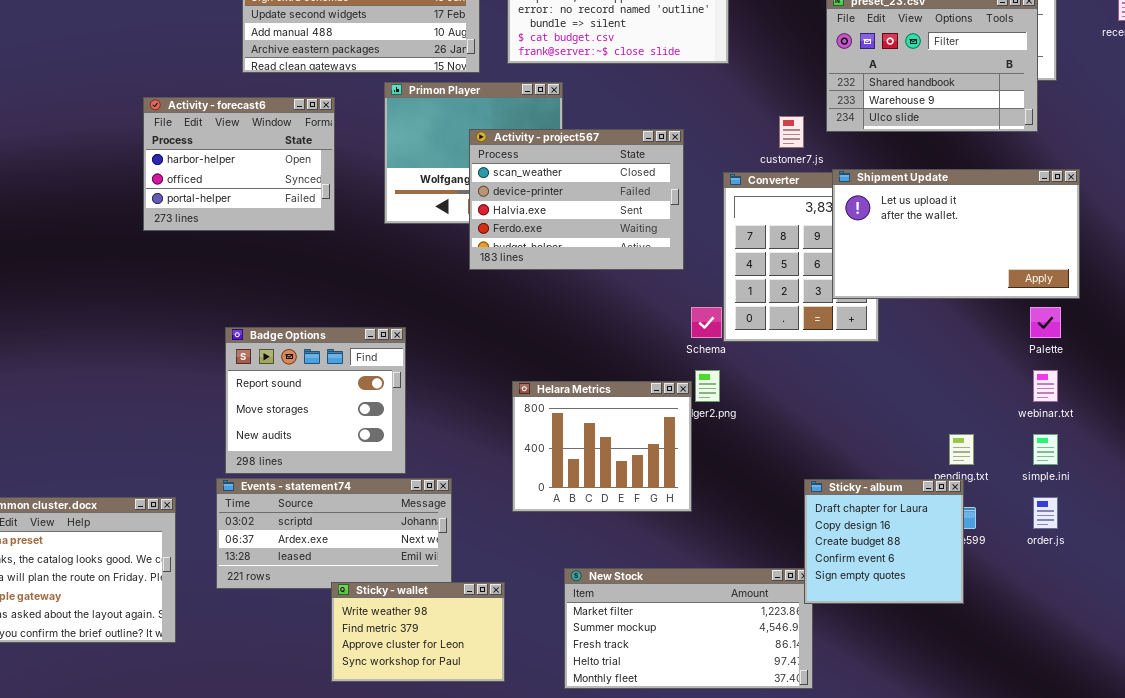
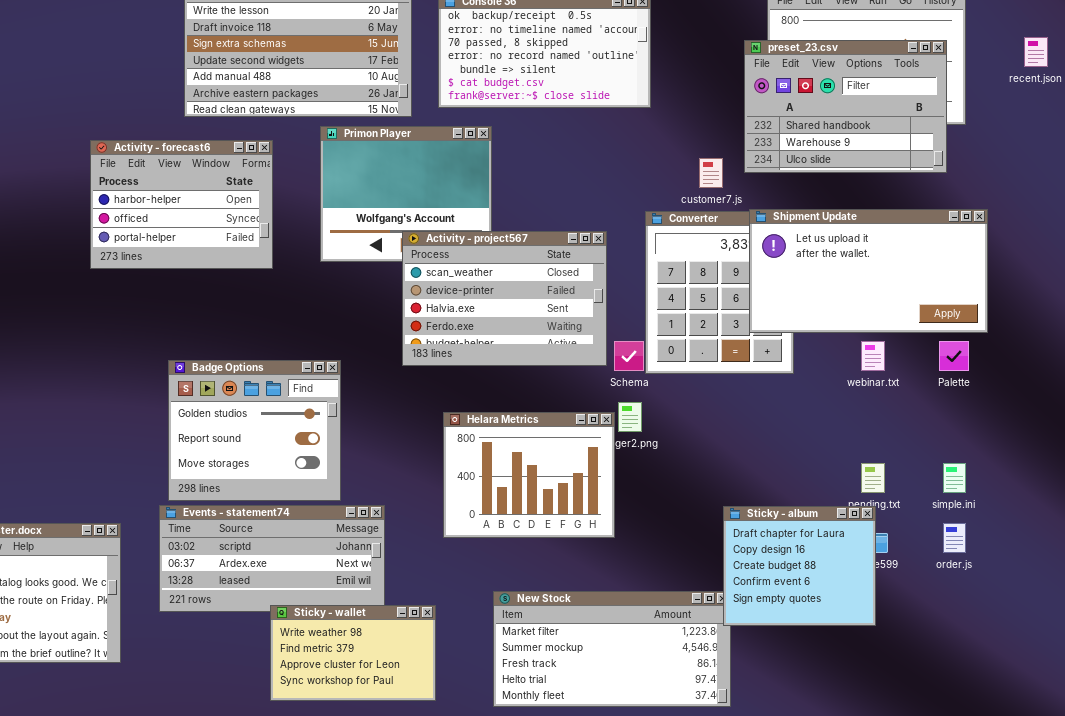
Activity - project567: [469,129,684,270] -> [402,231,607,366], moved
Badge Options: [225,327,406,474] -> [168,360,341,501], scrolled up 1 row
webinar.txt: [1033,370,1058,402] -> [861,341,885,371], moved

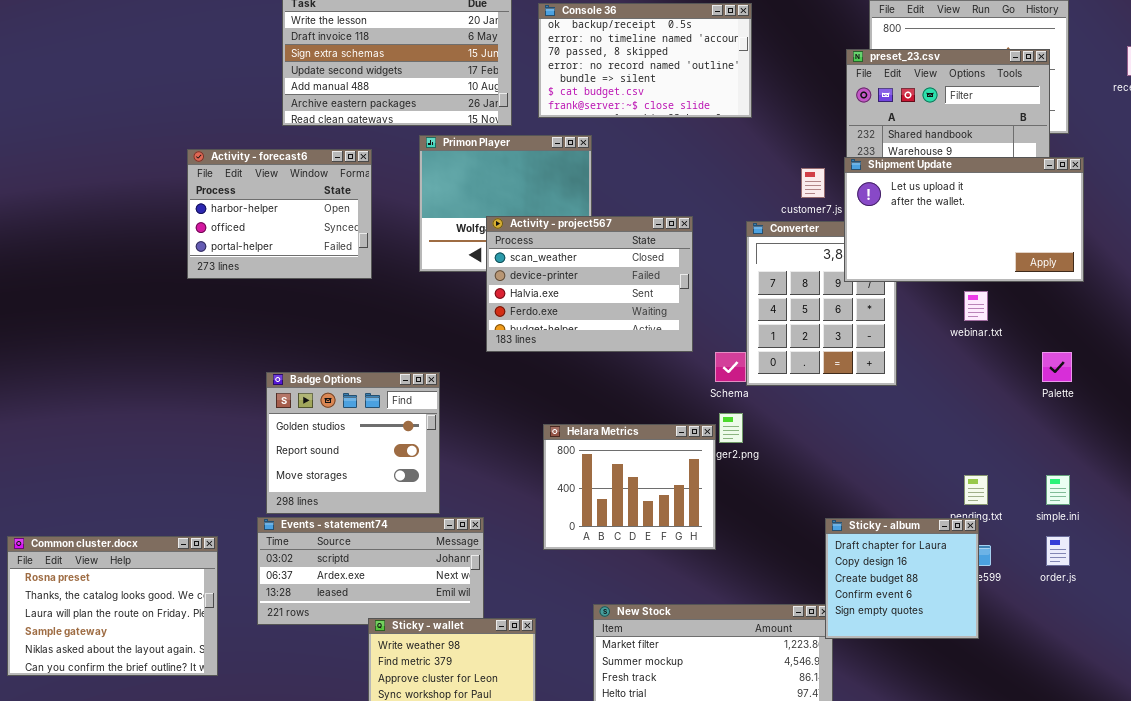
Shipment Update: [749,209,988,333] -> [844,157,1084,282], moved
Activity - project567: [402,231,607,366] -> [486,216,693,352], moved
webinar.txt: [861,341,885,371] -> [964,291,988,321], moved

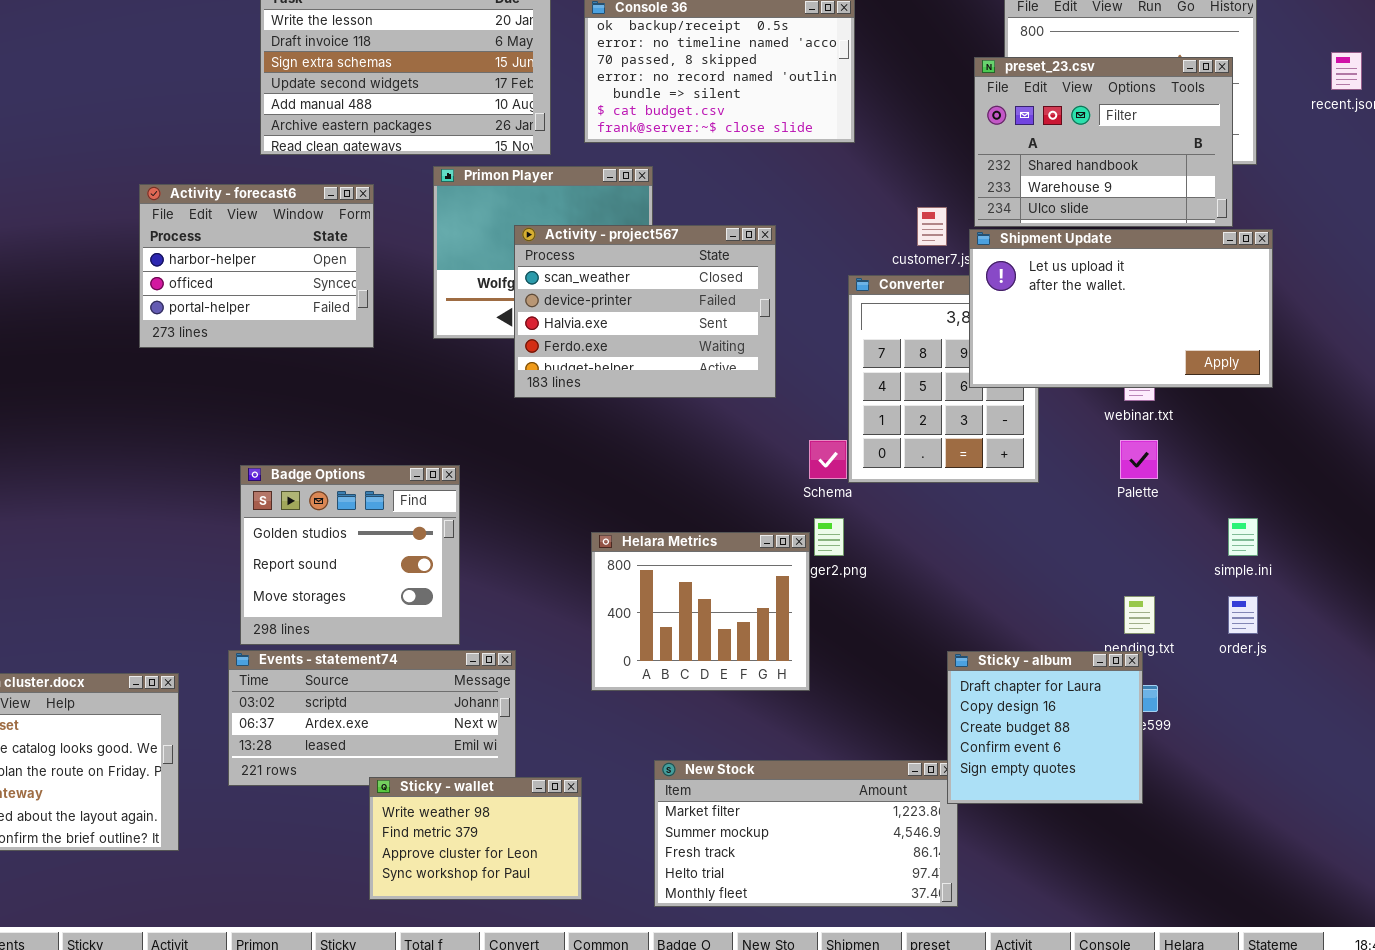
Shipment Update: [844,157,1084,282] -> [969,229,1273,388], moved
Activity - project567: [486,216,693,352] -> [514,225,776,398], moved
Palette: [1042,352,1072,382] -> [1120,440,1158,479], moved
simple.ini: [1046,475,1070,505] -> [1228,518,1258,556], moved
order.js: [1046,536,1070,566] -> [1228,596,1258,634], moved

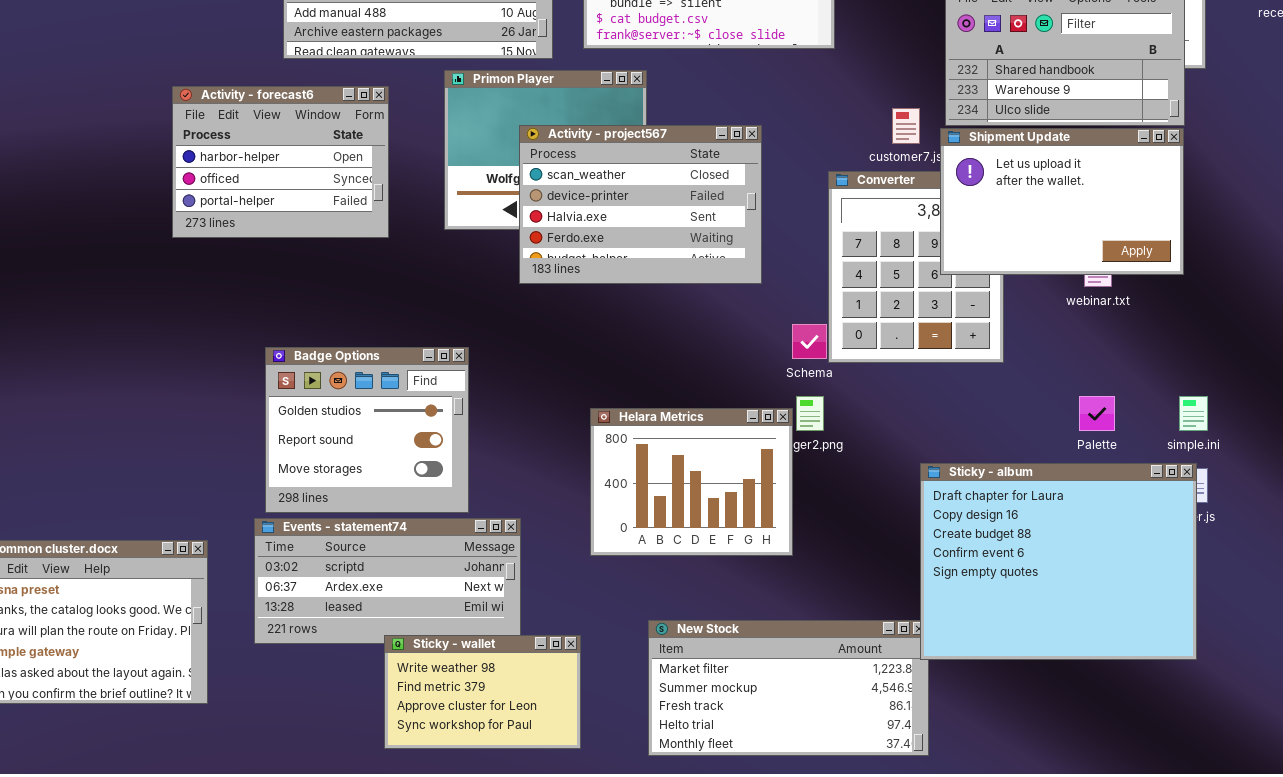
Shipment Update: [969,229,1273,388] -> [940,128,1184,275], resized
Palette: [1120,440,1158,479] -> [1079,396,1115,431], moved
Sticky - album: [947,651,1143,804] -> [920,463,1197,660], resized

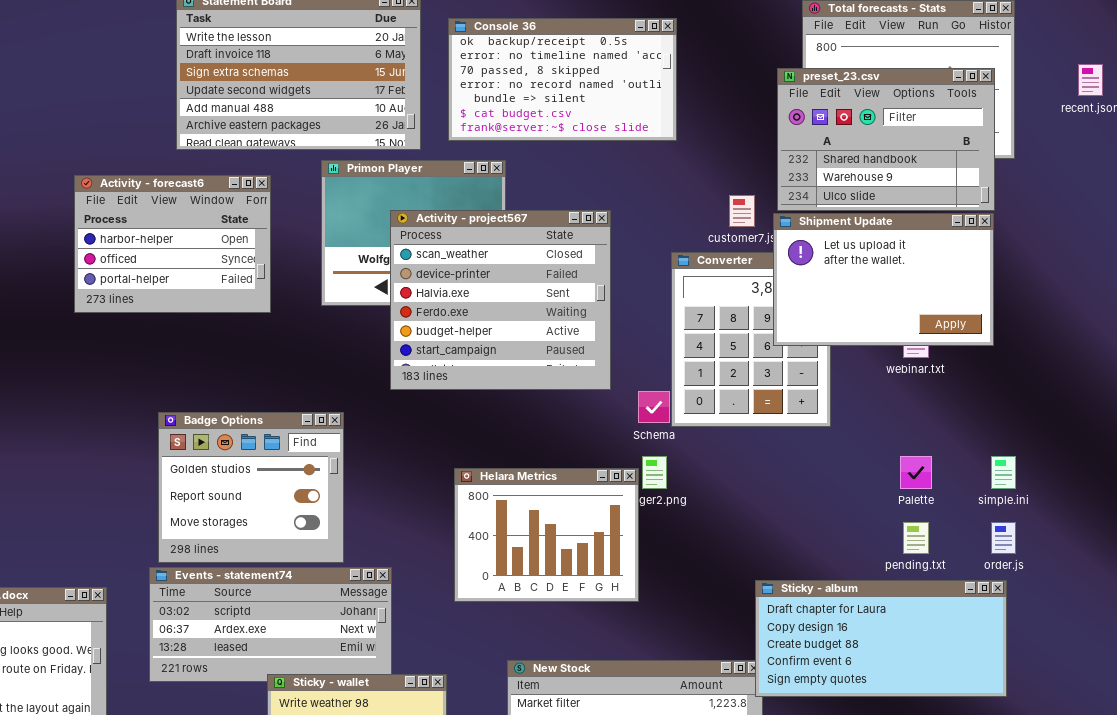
Activity - project567: [519,125,762,284] -> [390,210,611,390], resized
Sticky - album: [920,463,1197,660] -> [755,580,1007,697], resized

